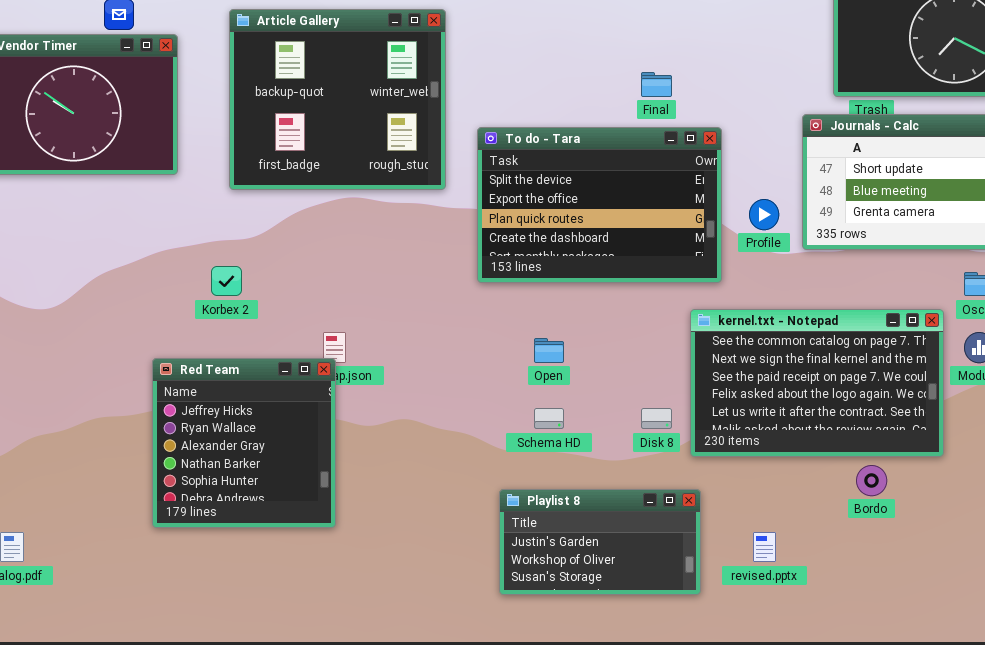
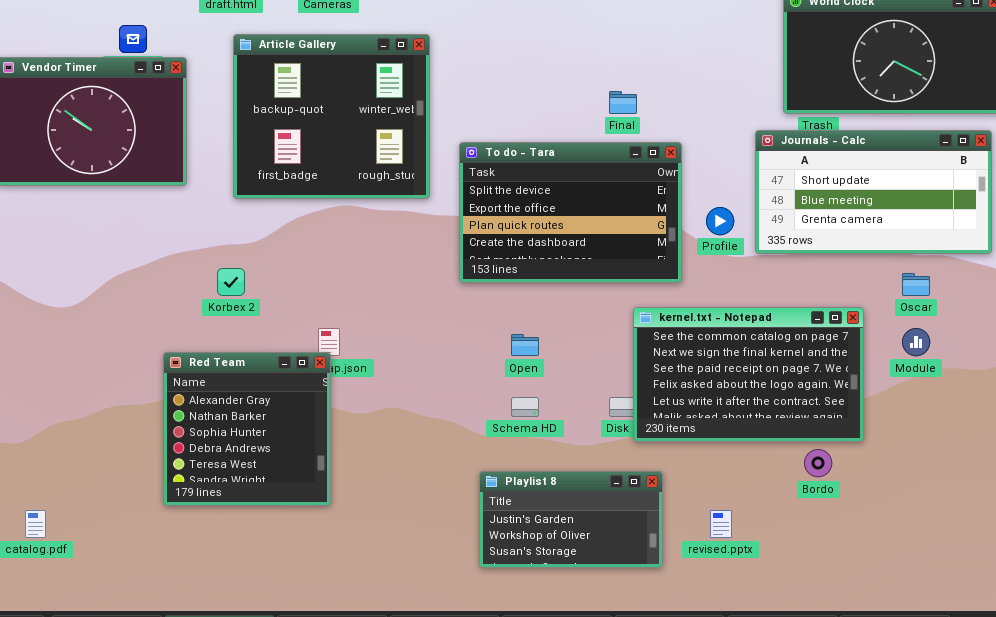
kernel.txt - Notepad: [690,309,944,457] -> [633,307,864,442], moved
Red Team: [152,358,336,528] -> [163,352,331,506], scrolled down 2 rows

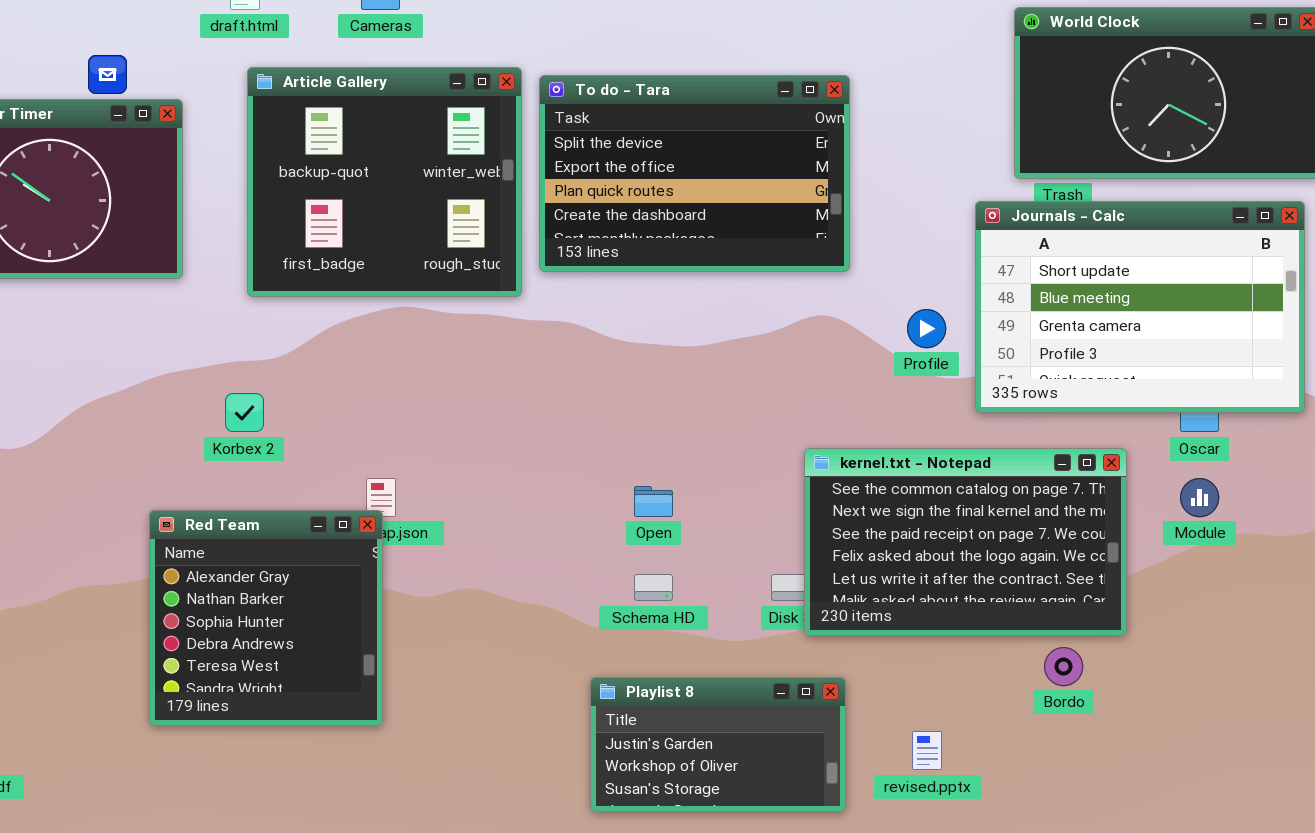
Journals - Calc: [755,130,992,254] -> [975,201,1305,413], resized
To do - Tara: [459,142,682,283] -> [539,75,850,272], moved

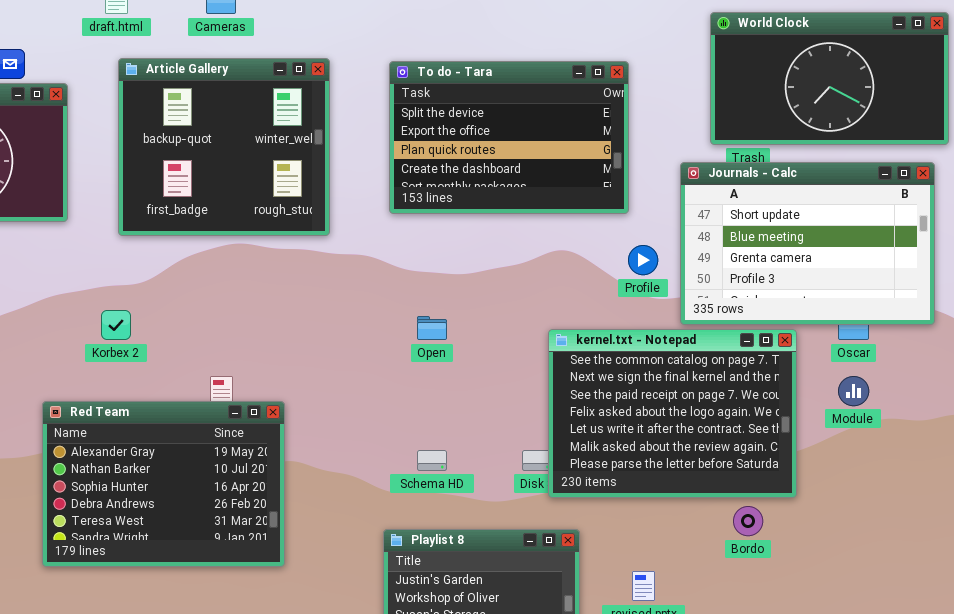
To do - Tara: [539,75,850,272] -> [389,61,629,214], moved
kernel.txt - Notepad: [804,448,1127,636] -> [548,329,797,498], resized
Open: [634,486,673,517] -> [417,316,447,340], moved
Red Team: [149,510,383,726] -> [42,401,285,567], resized

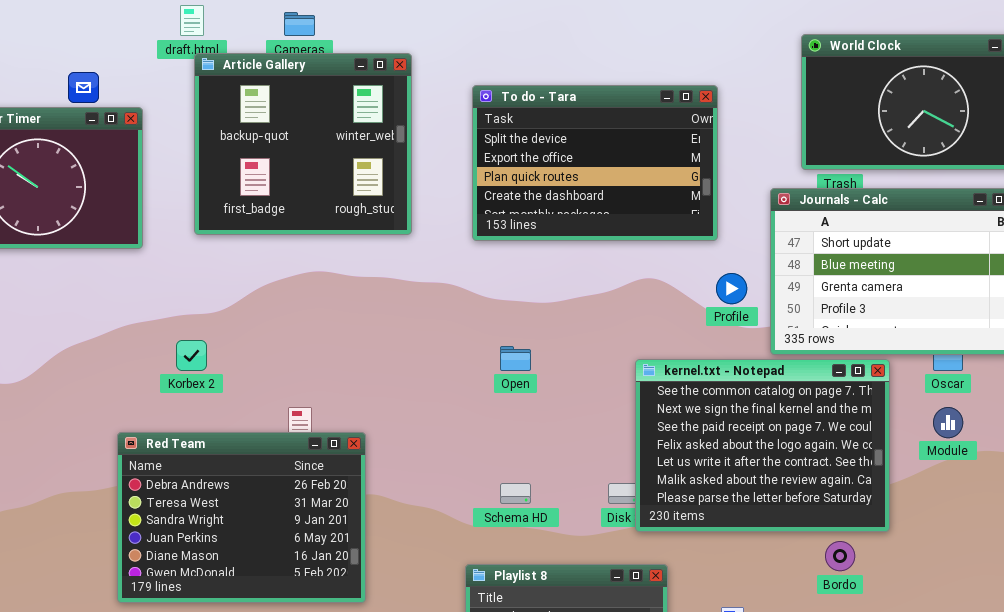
Article Gallery: [118,58,330,236] -> [194,53,412,235], moved
Red Team: [42,401,285,567] -> [117,432,366,603], scrolled down 3 rows

